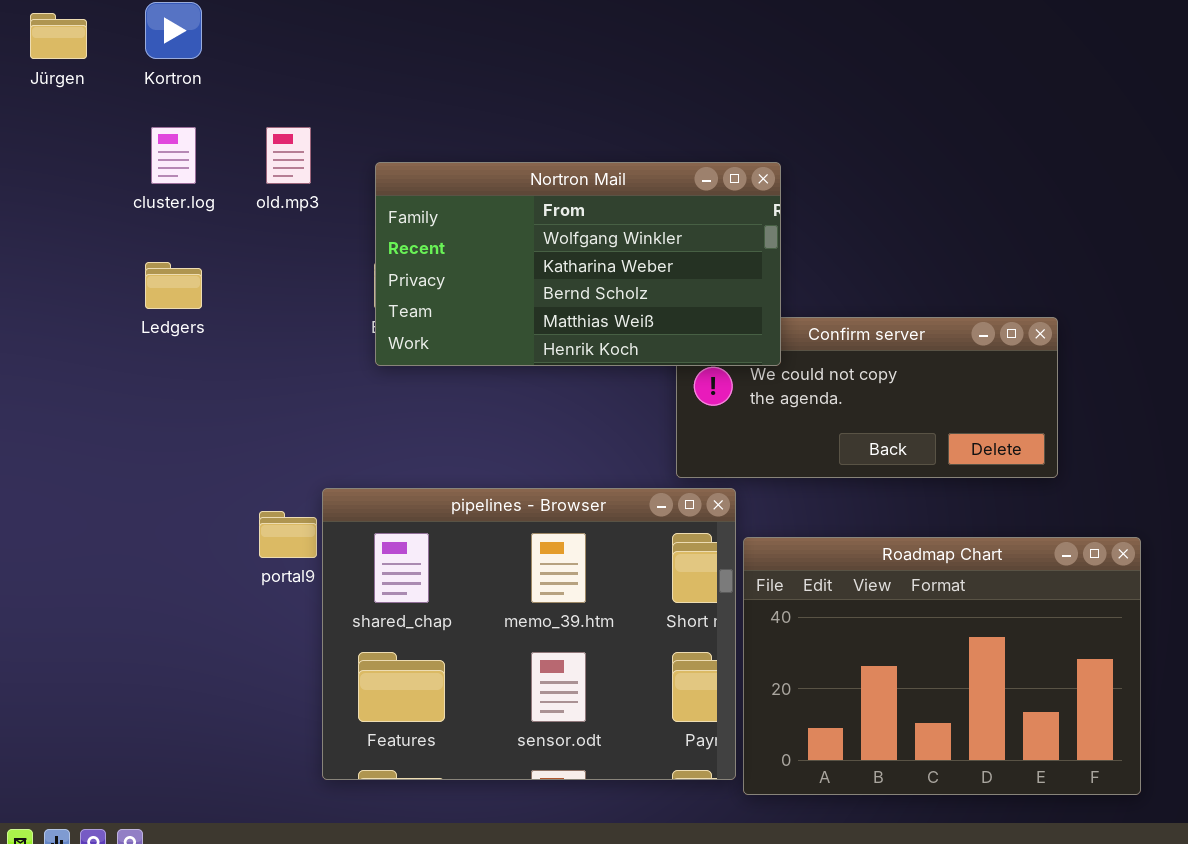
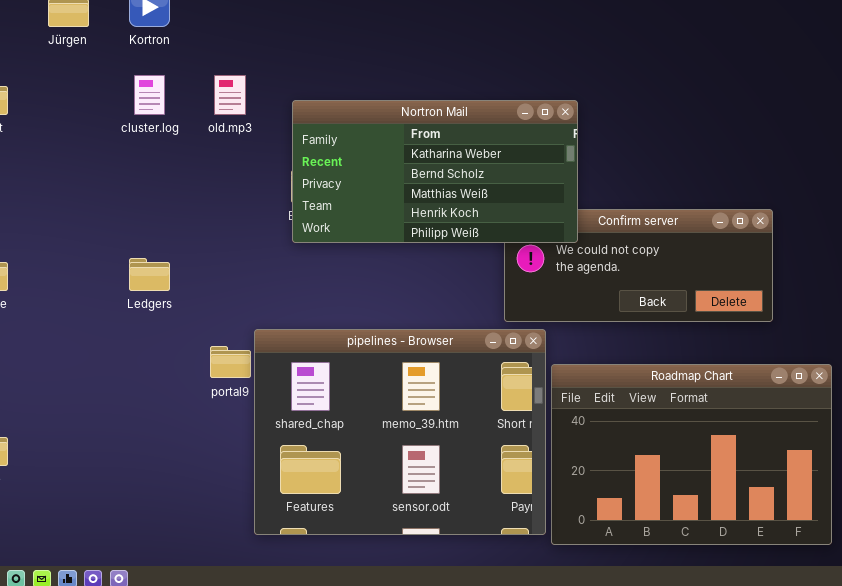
Nortron Mail: [375,162,781,366] -> [292,100,578,243], scrolled down 1 row
Ledgers: [145,262,202,309] -> [129,258,170,291], moved

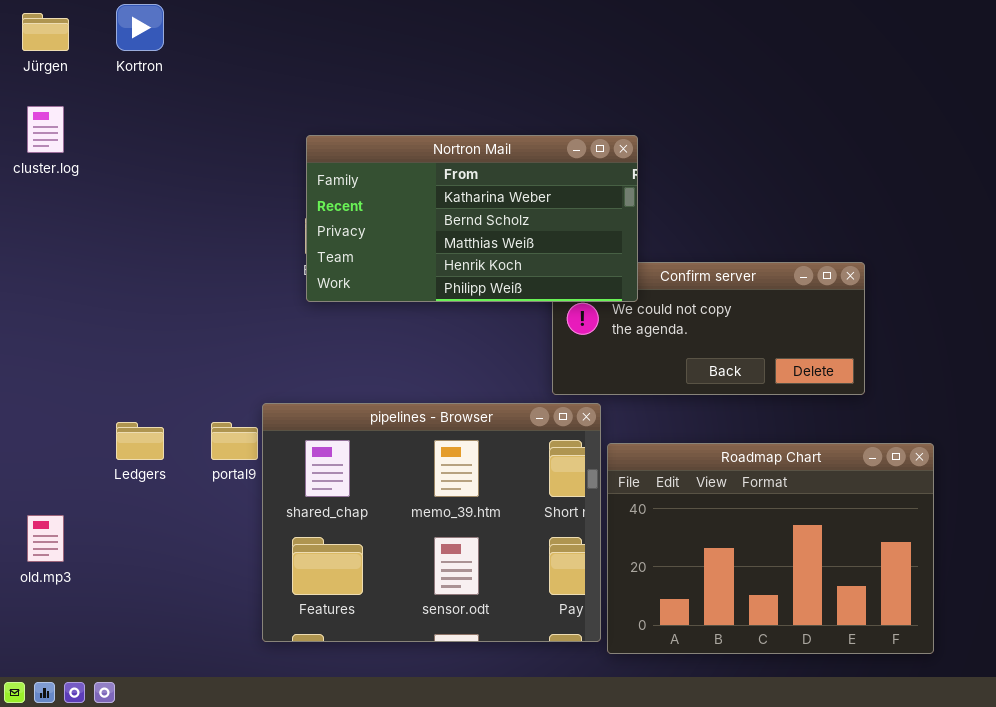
cluster.log: [134,75,165,115] -> [27,106,64,153], moved
old.mp3: [214,75,246,115] -> [27,515,64,562], moved
Ledgers: [129,258,170,291] -> [116,422,164,460], moved

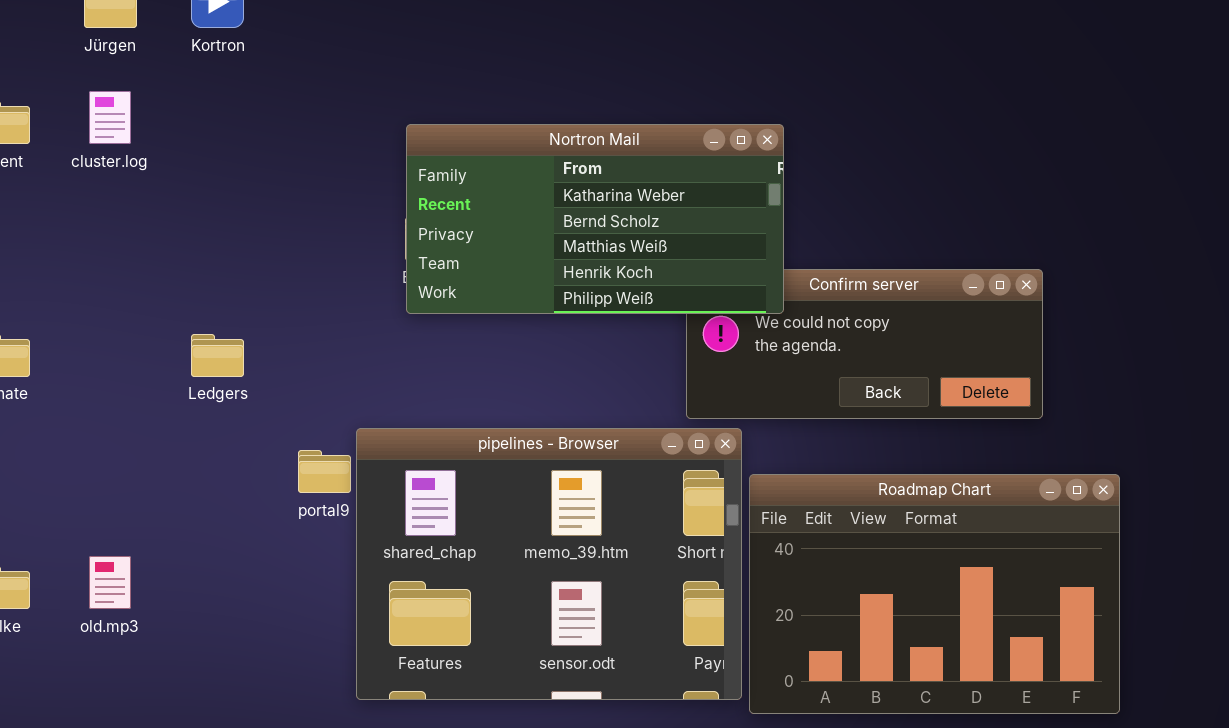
Ledgers: [116,422,164,460] -> [191,334,244,377], moved

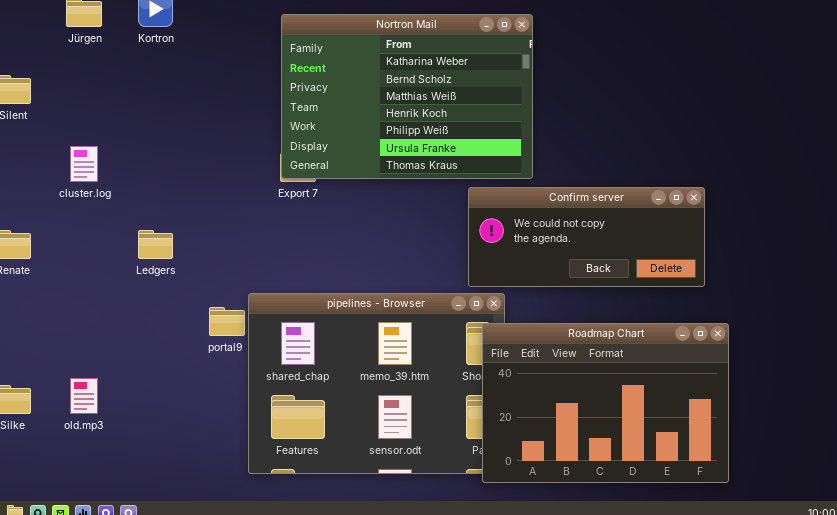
cluster.log: [89,91,131,144] -> [70,146,98,182], moved
Nortron Mail: [406,124,784,314] -> [281,14,533,179], moved, resized
Roadmap Chart: [749,474,1120,714] -> [482,323,729,483], moved

